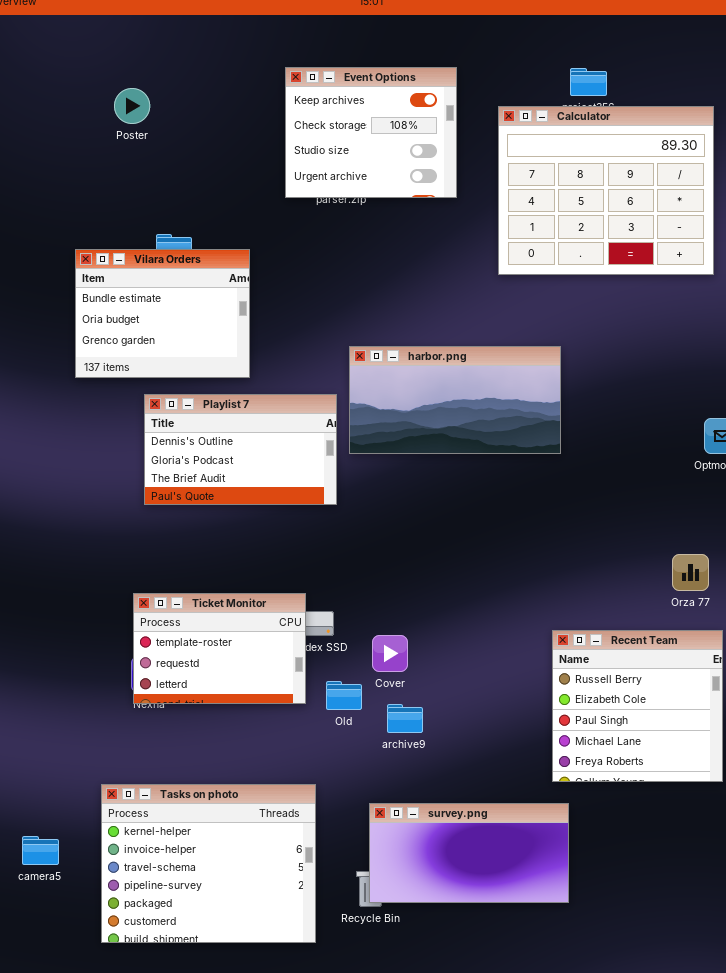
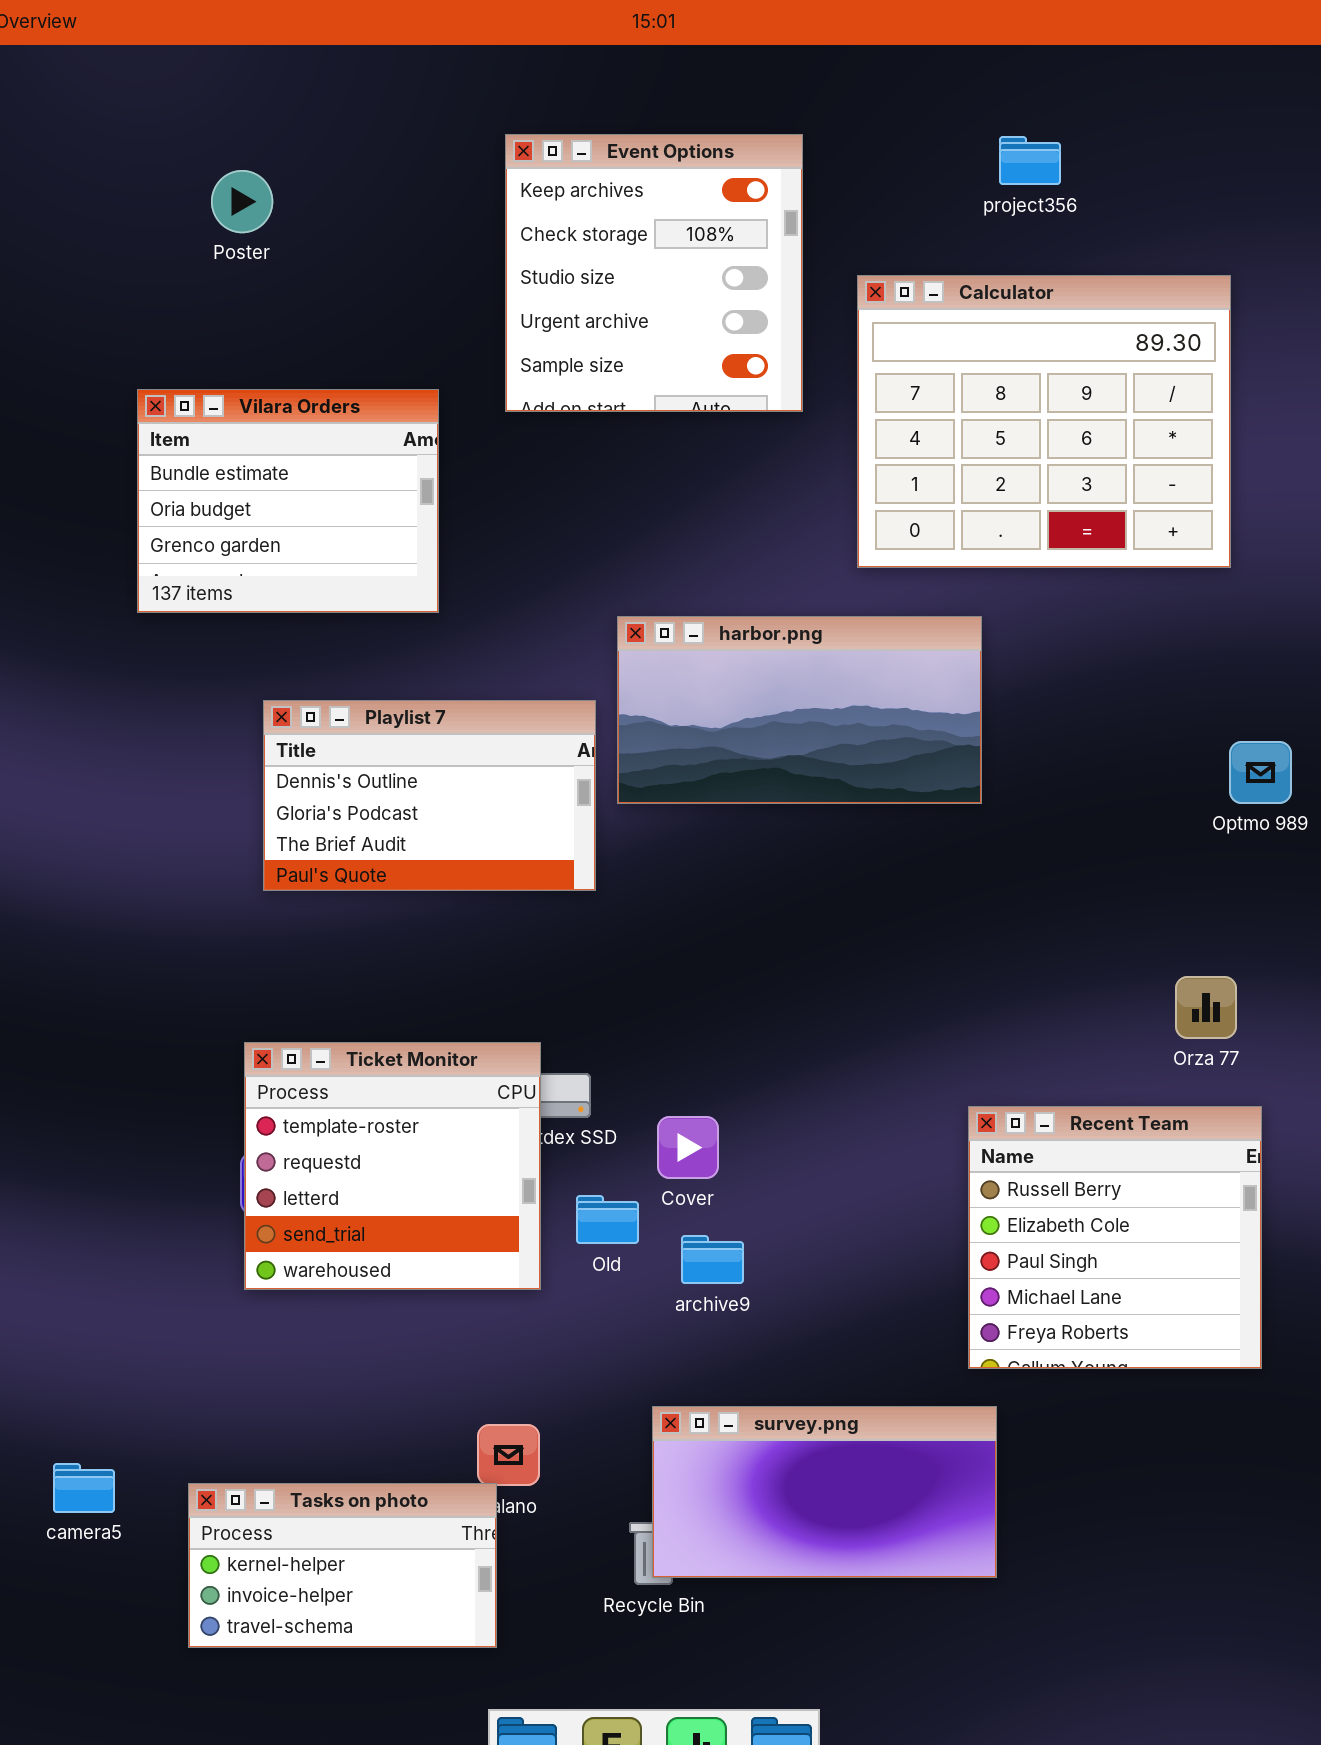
Event Options: [285,67,457,198] -> [505,134,803,412], resized
Calculator: [498,106,714,275] -> [857,275,1231,568], moved
Vilara Orders: [75,249,250,378] -> [137,389,439,613], moved
Ticket Monitor: [133,593,306,704] -> [244,1042,541,1290], resized
Tasks on photo: [101,784,316,943] -> [188,1483,497,1648], resized

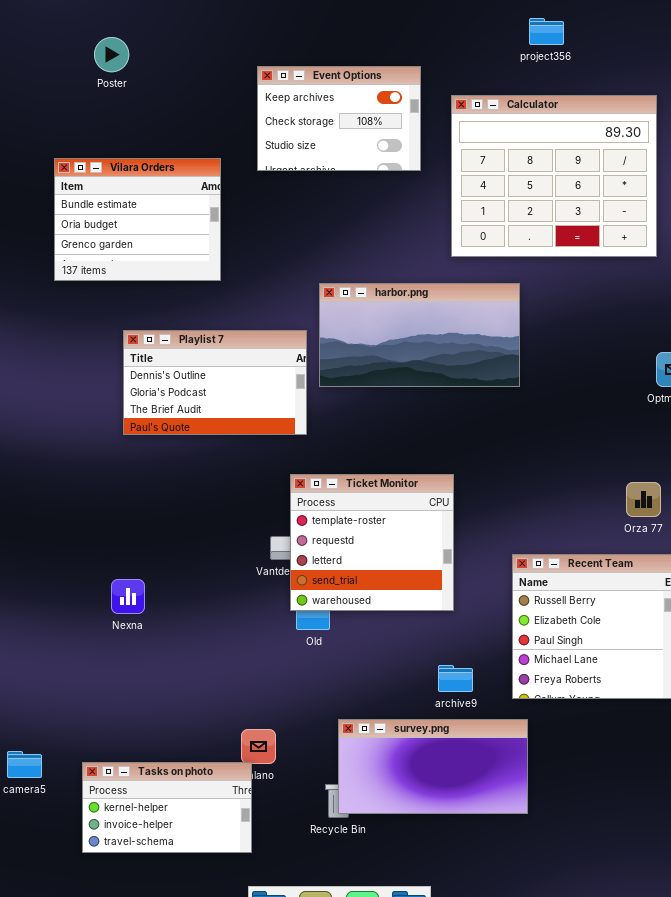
Event Options: [505,134,803,412] -> [257,66,421,171], resized
Ticket Monitor: [244,1042,541,1290] -> [290,474,454,611], moved
archive9: [681,1235,744,1284] -> [438,665,473,692], moved

